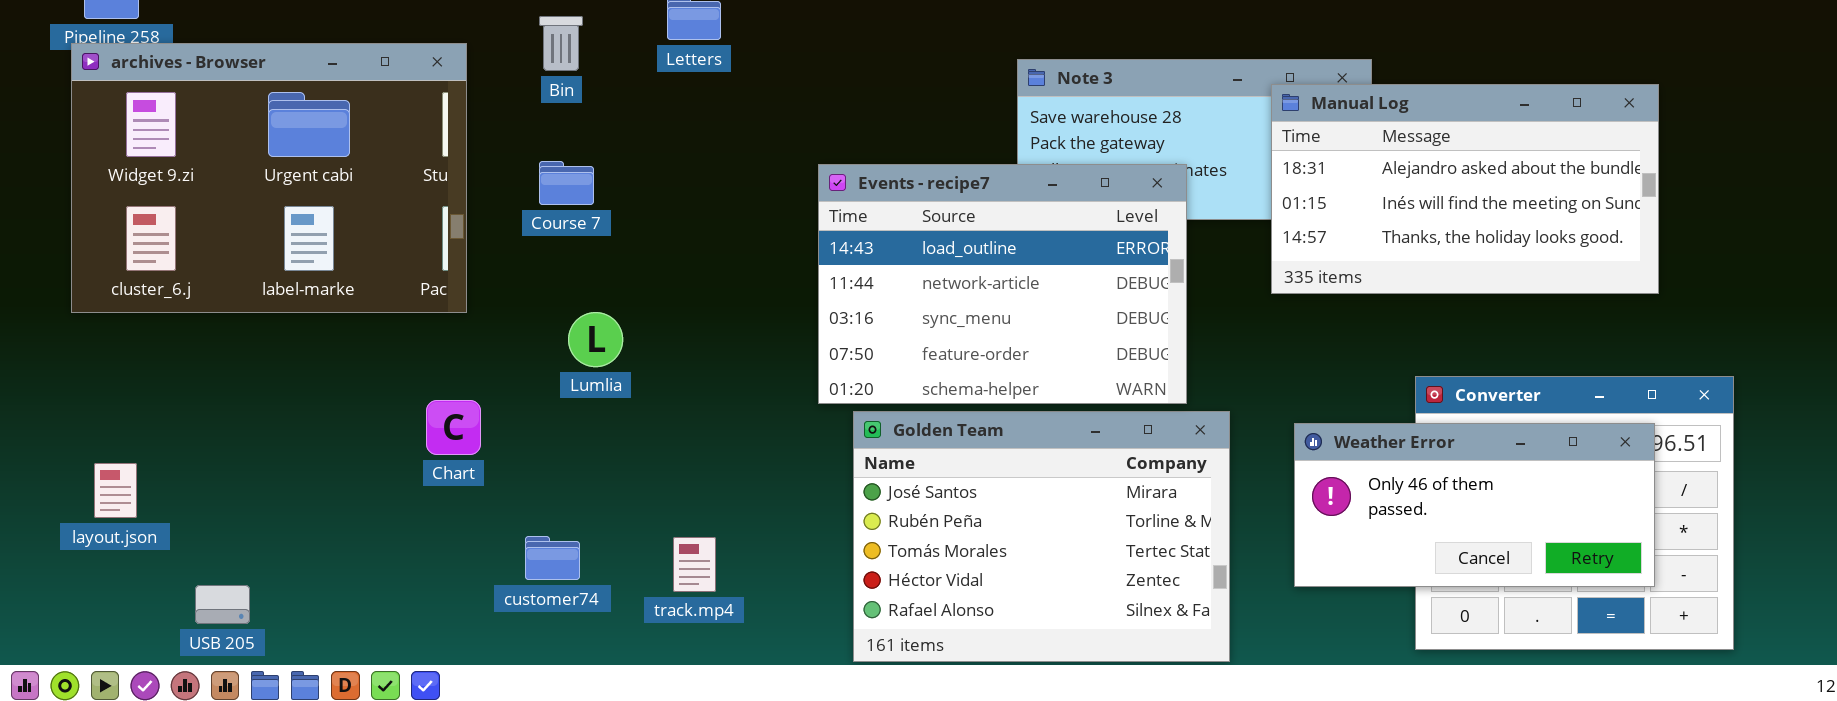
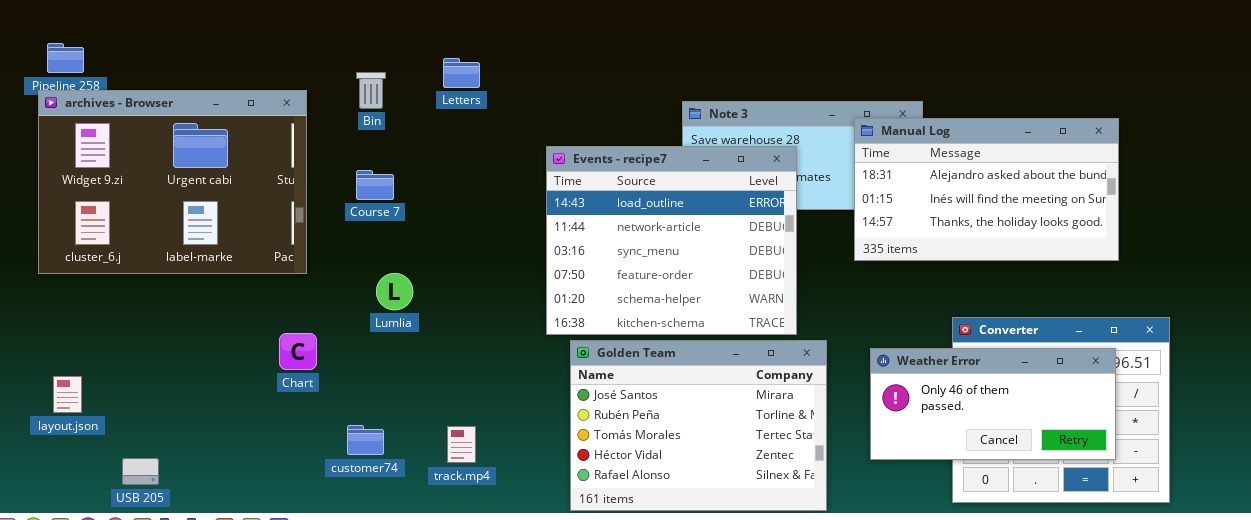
Events - recipe7: [818,164,1187,404] -> [546,146,797,335], resized

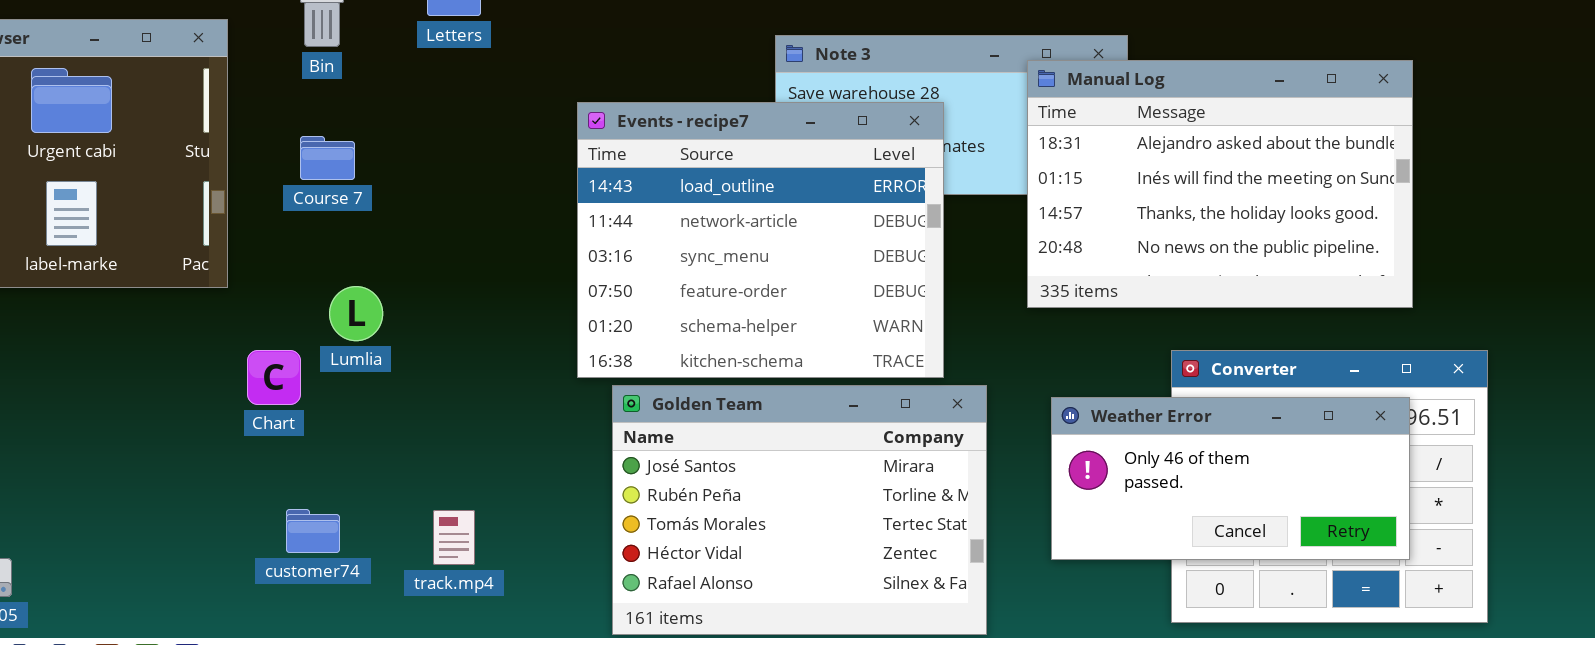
Manual Log: [854,118,1119,261] -> [1027,60,1413,308], resized
Chart: [279,333,317,370] -> [247,350,301,405], moved

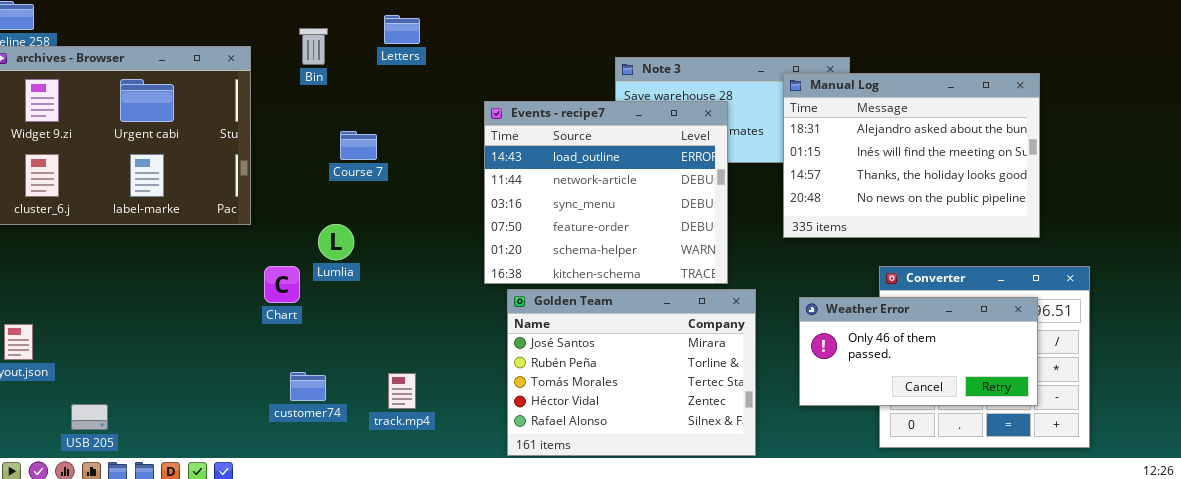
Course 7: [300,136,355,180] -> [340,131,377,160], moved

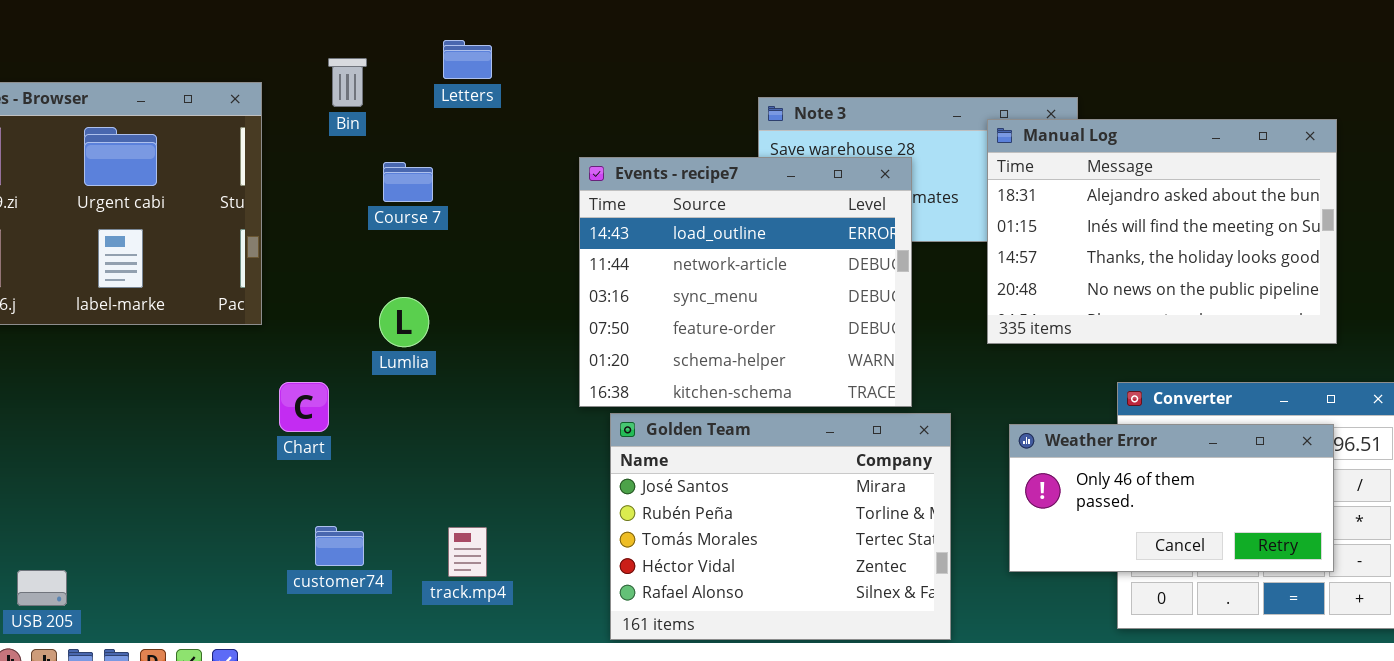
Course 7: [340,131,377,160] -> [383,162,433,202], moved
Lumlia: [318,224,354,260] -> [379,297,429,347], moved

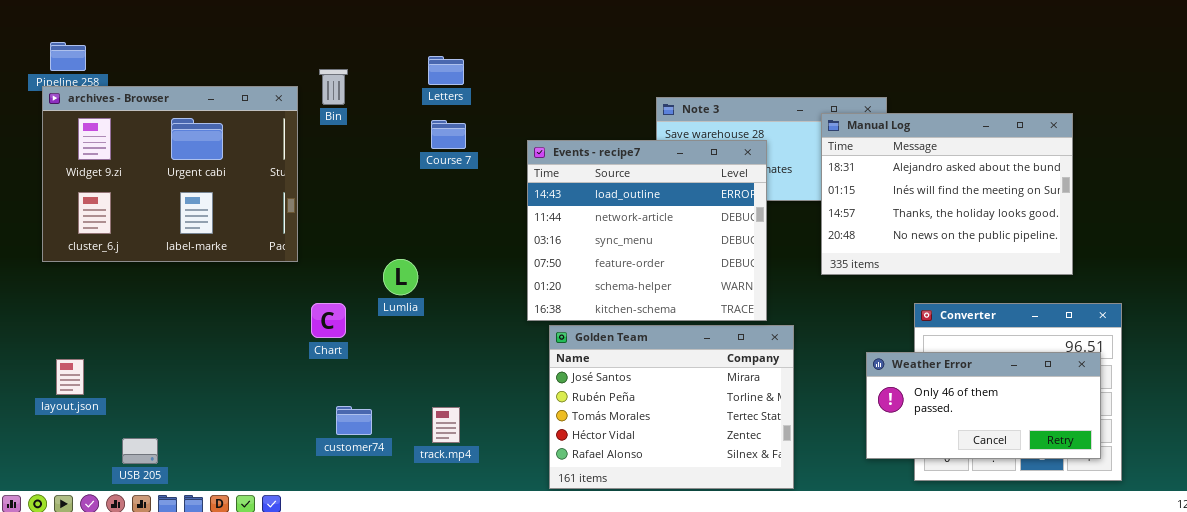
Bin: [328,58,367,107] -> [319,69,348,105], moved
Course 7: [383,162,433,202] -> [431,120,466,149], moved
Lumlia: [379,297,429,347] -> [383,259,418,295], moved
Weather Error: [1009,424,1334,572] -> [866,352,1101,459], moved

